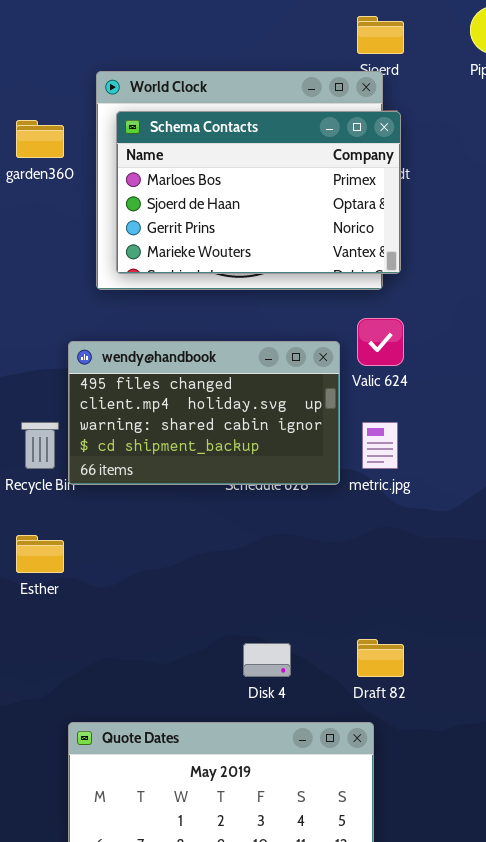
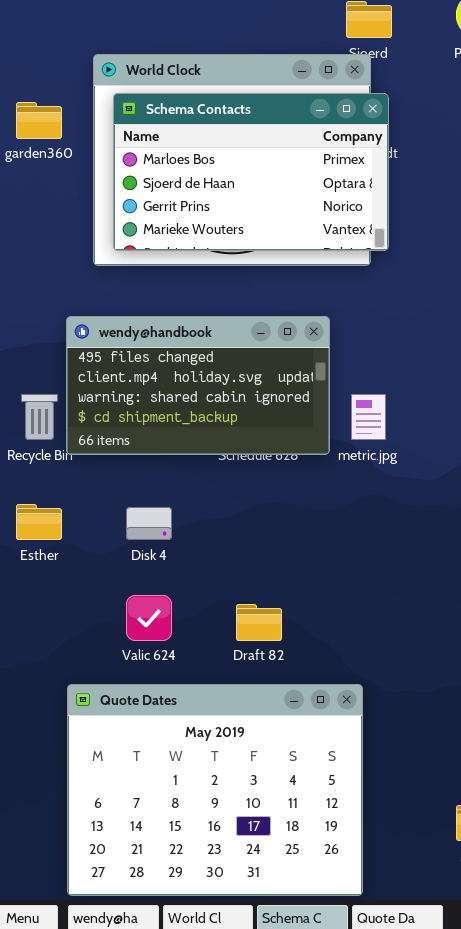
Valic 624: [357,318,404,366] -> [126,595,172,641], moved
Draft 82: [357,639,404,677] -> [236,604,282,641], moved
Disk 4: [243,643,291,677] -> [126,507,172,540], moved

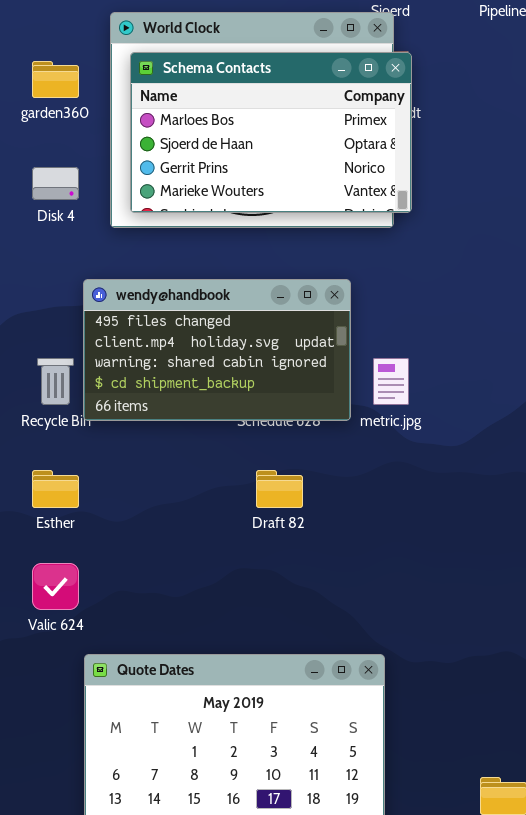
Disk 4: [126,507,172,540] -> [32,167,79,200], moved
Valic 624: [126,595,172,641] -> [32,563,79,610], moved
Draft 82: [236,604,282,641] -> [256,470,303,508], moved

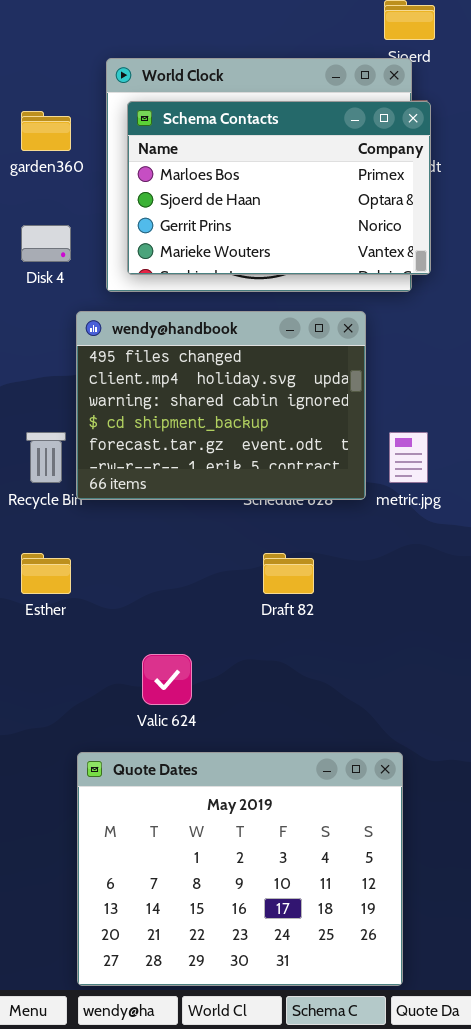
wendy@handbook: [83,279,351,421] -> [76,311,366,500], resized
Valic 624: [32,563,79,610] -> [142,654,192,705], moved

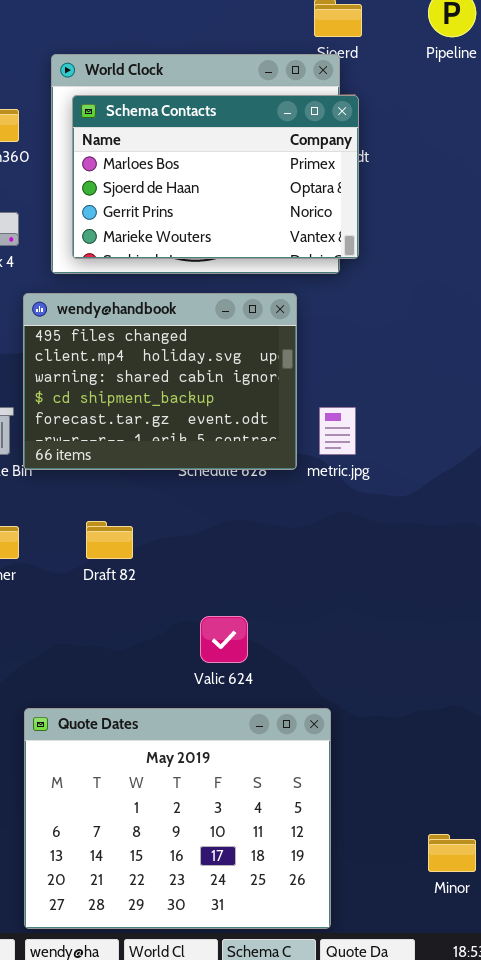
Draft 82: [263,553,314,594] -> [86,521,133,559], moved
Valic 624: [142,654,192,705] -> [200,616,248,663], moved

